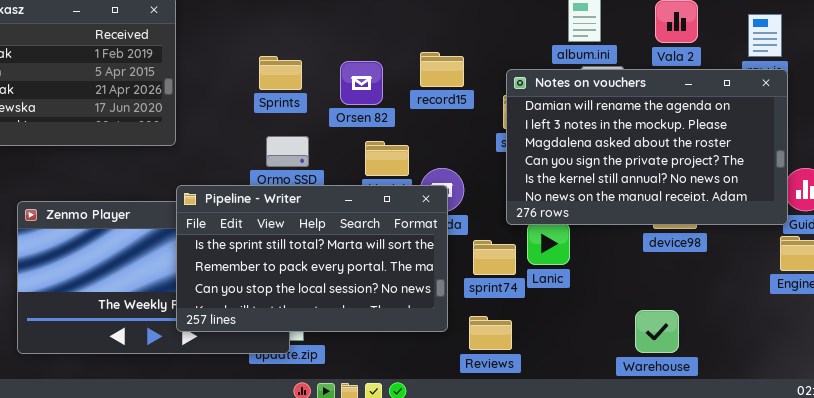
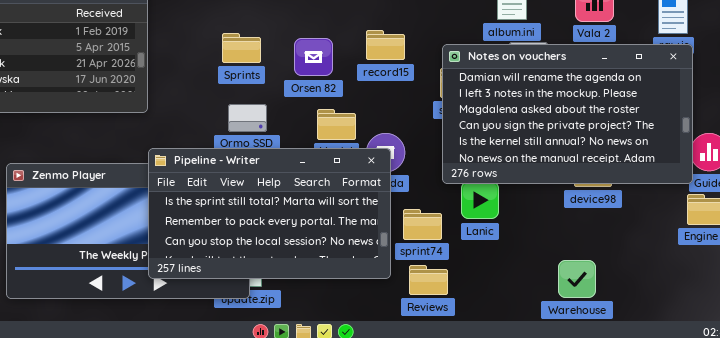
sprint74: [473,240,516,275] -> [403,209,442,240], moved

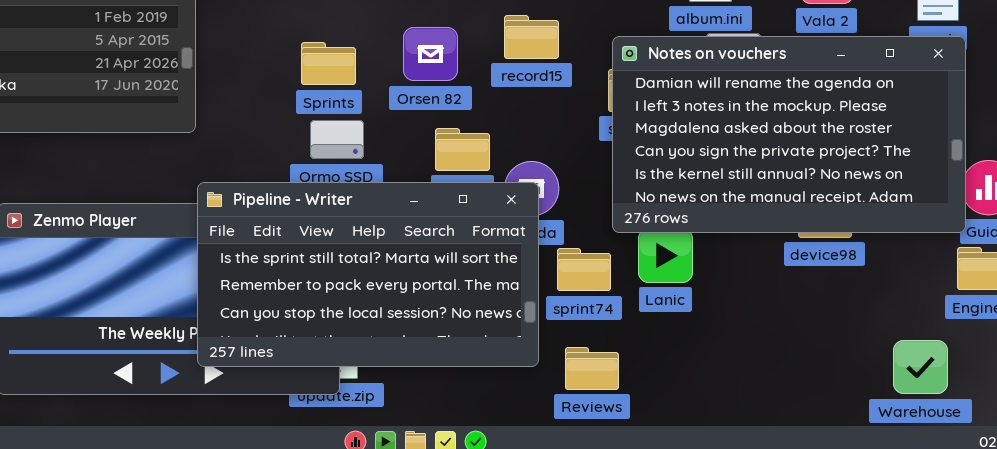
Sprints: [222,33,261,63] -> [301,42,356,85], moved
sprint74: [403,209,442,240] -> [557,248,611,291], moved
Warehouse: [558,260,596,298] -> [893,340,948,394], moved

